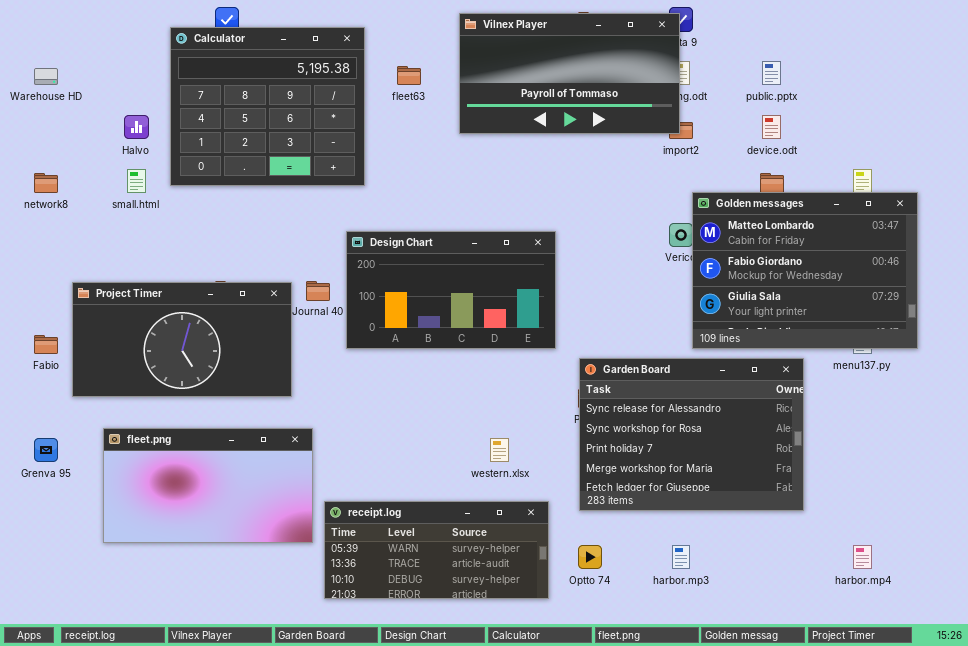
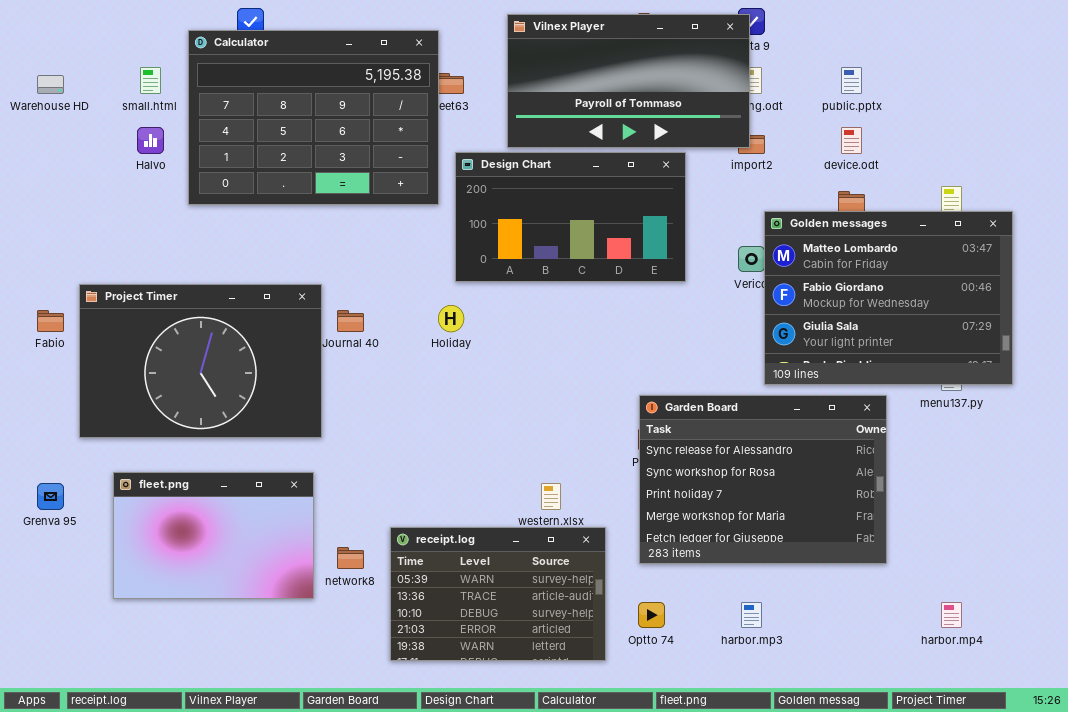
Calculator: [170,27,365,186] -> [188,30,439,205], resized
small.html: [127,169,146,193] -> [140,67,161,94], moved
network8: [34,173,58,193] -> [337,547,364,569], moved
Design Chart: [346,231,556,349] -> [455,152,686,282], moved
Project Timer: [72,282,292,397] -> [79,284,322,438], resized
Fabio: [34,335,58,354] -> [37,310,64,332], moved
fleet.png: [103,428,313,543] -> [113,472,314,599], resized
receipt.log: [324,501,549,599] -> [390,527,606,661], resized

